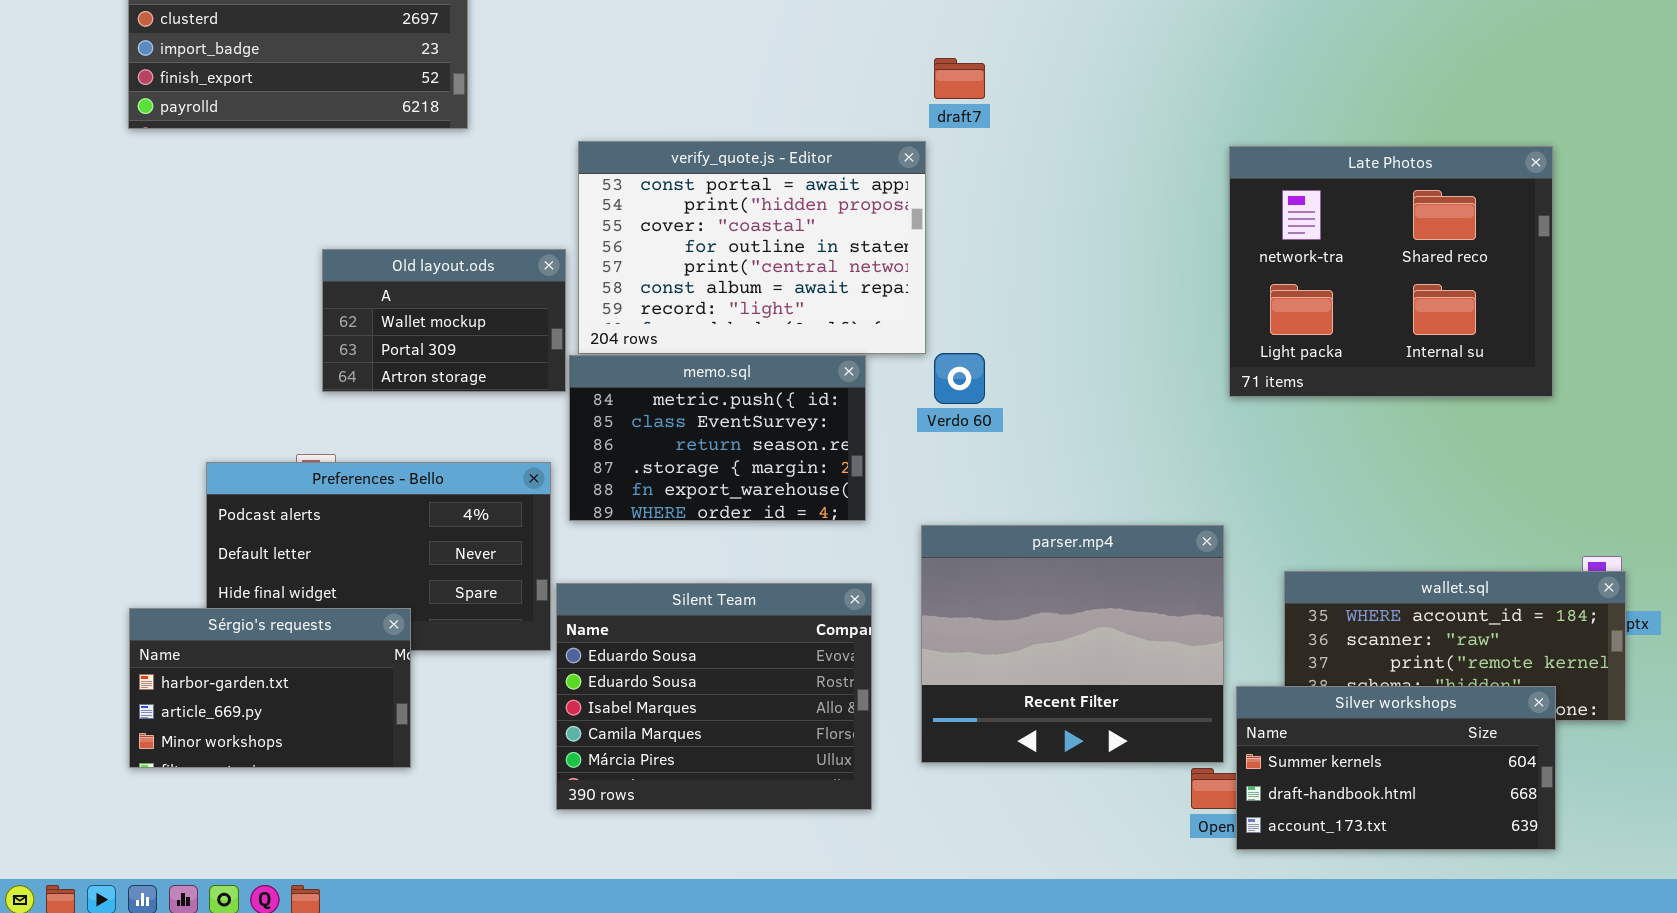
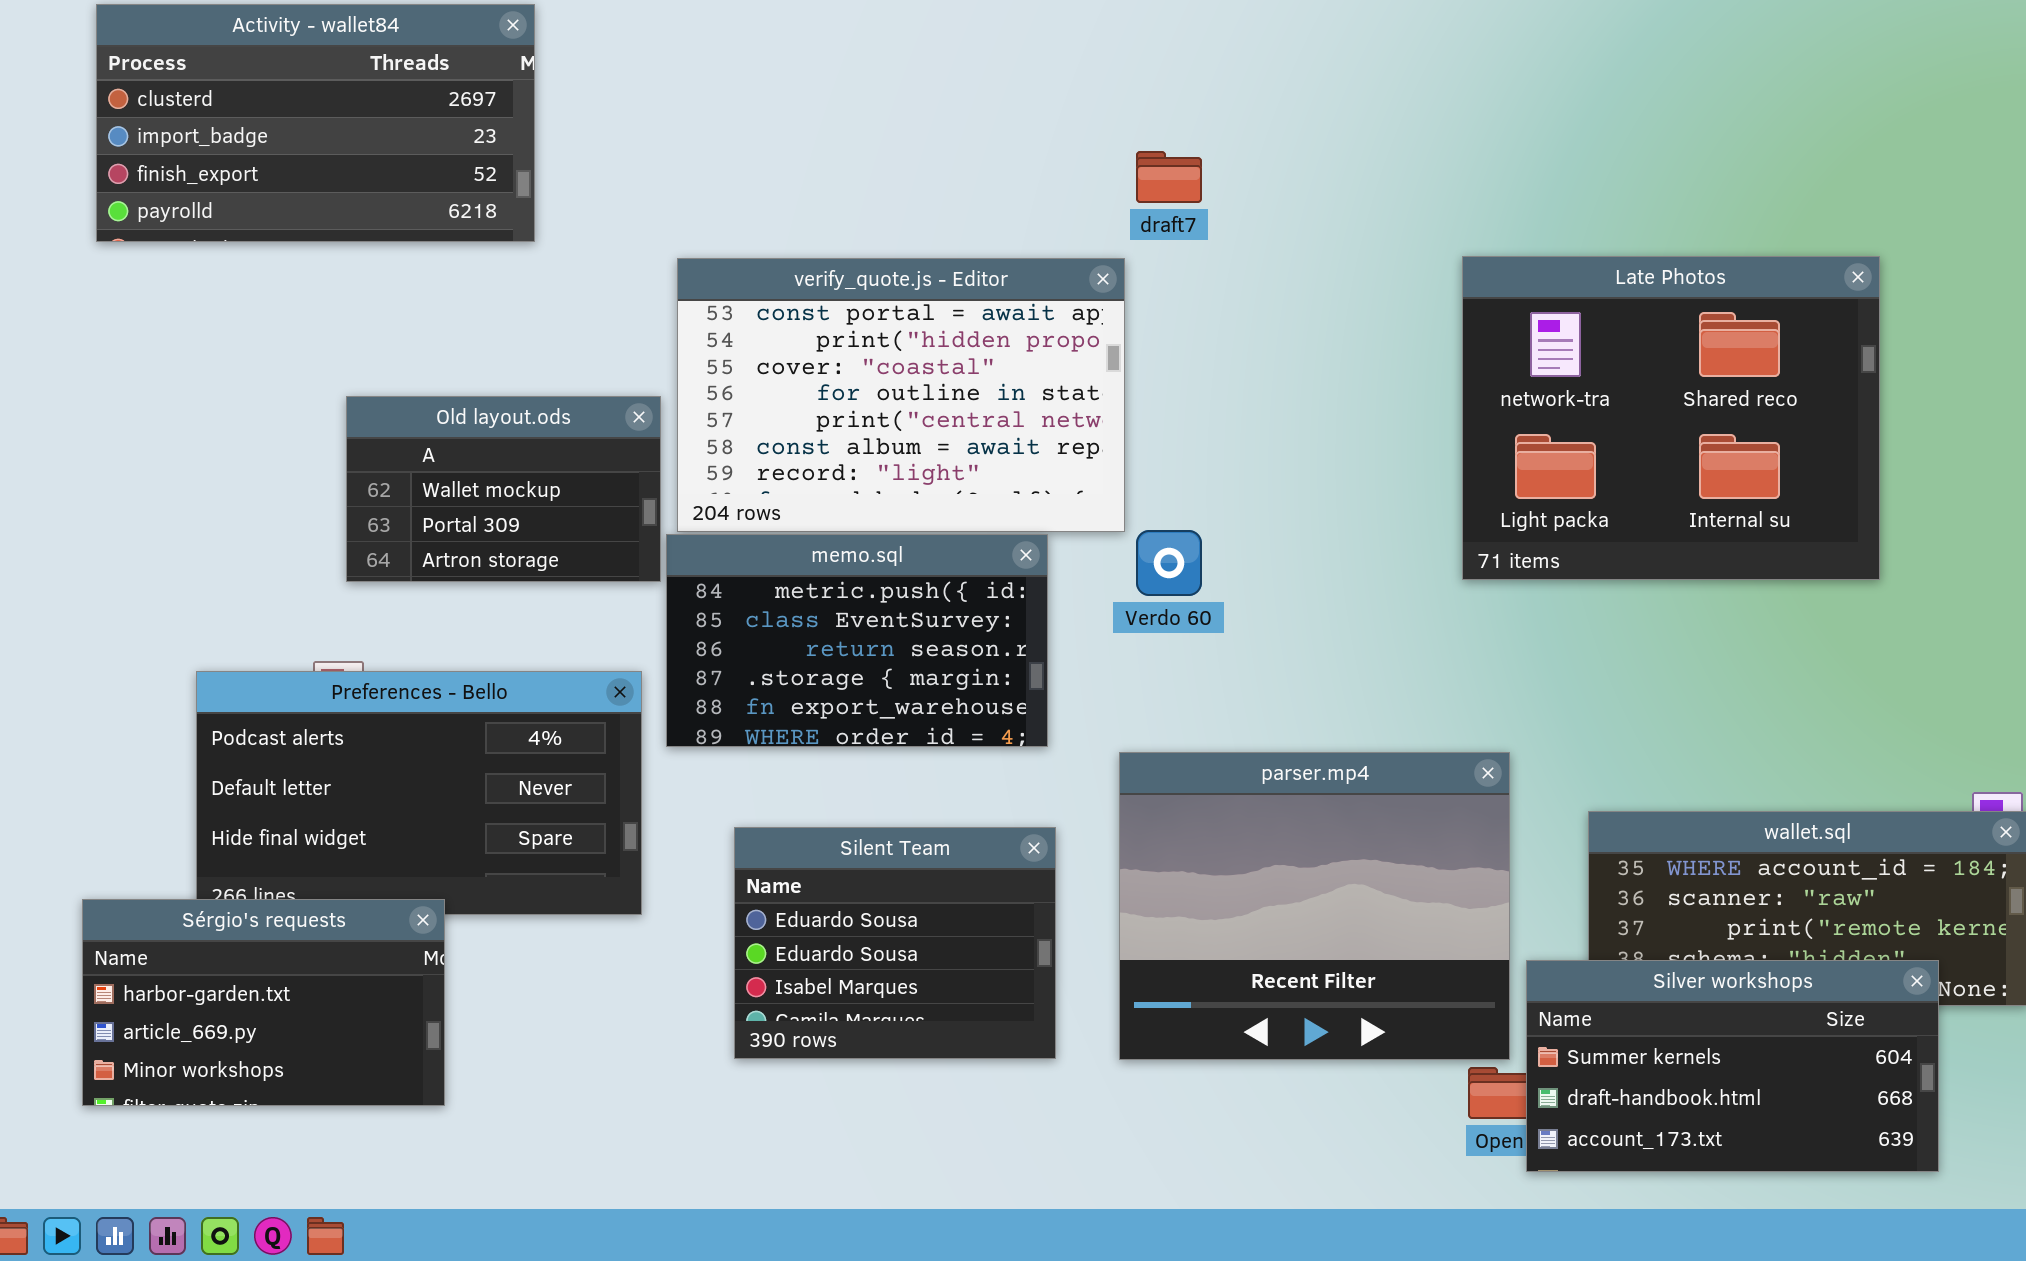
Late Photos: [1229,146,1553,397] -> [1462,256,1880,580], moved
Silent Team: [556,583,872,810] -> [734,827,1056,1059], resized
Sérgio's requests: [129,608,411,768] -> [82,899,445,1106], moved

